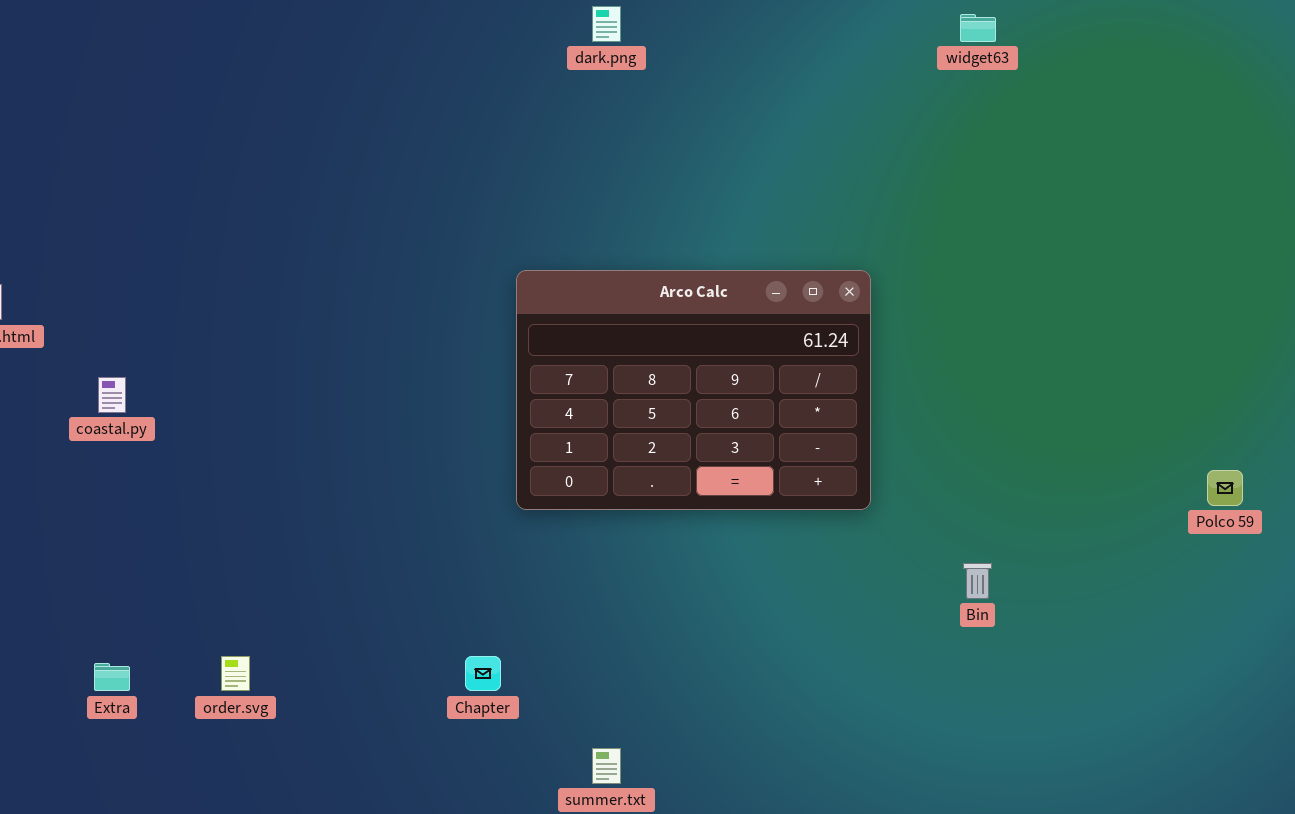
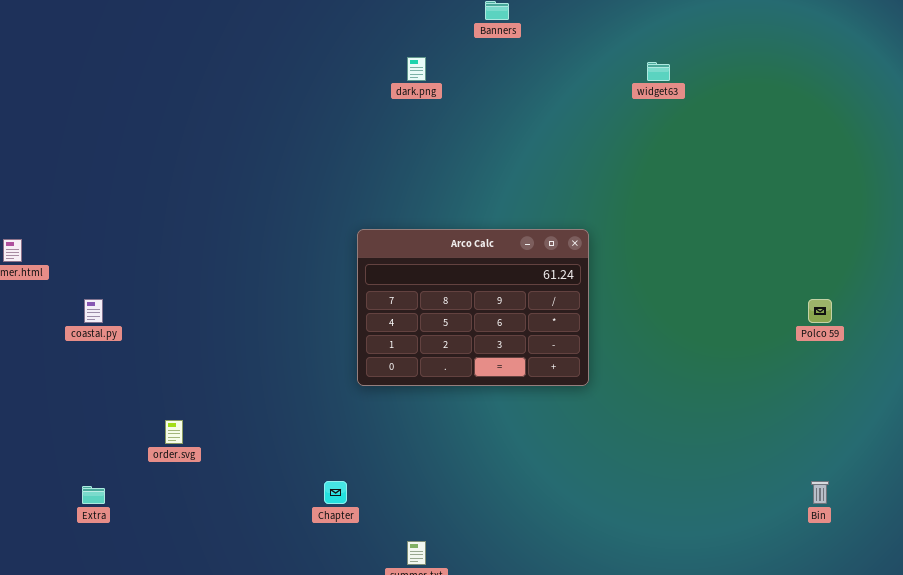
Polco 59: [1207,470,1243,506] -> [808,299,832,323], moved
Bin: [963,563,992,599] -> [811,481,829,504], moved
order.svg: [221,656,250,691] -> [165,420,183,444], moved

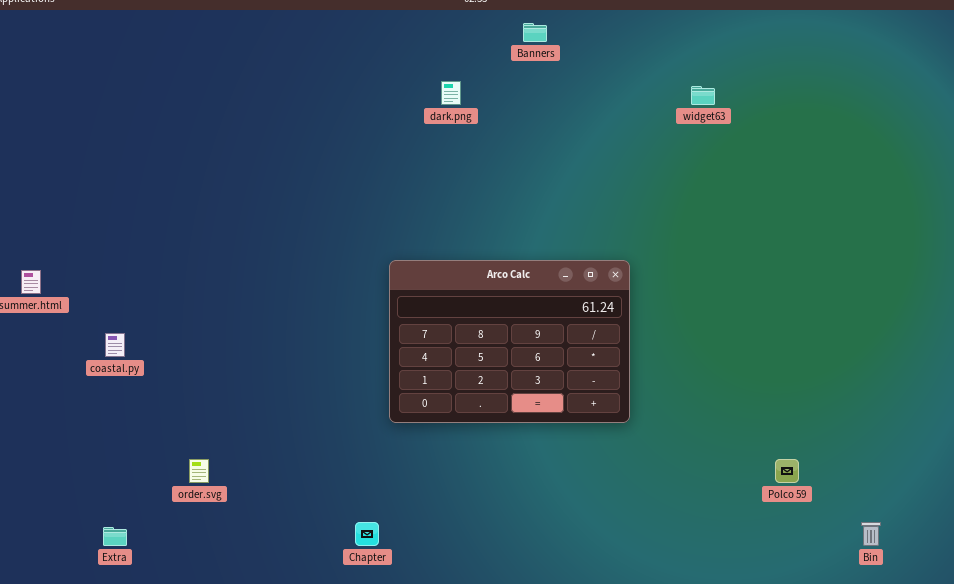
Polco 59: [808,299,832,323] -> [775,459,799,483], moved

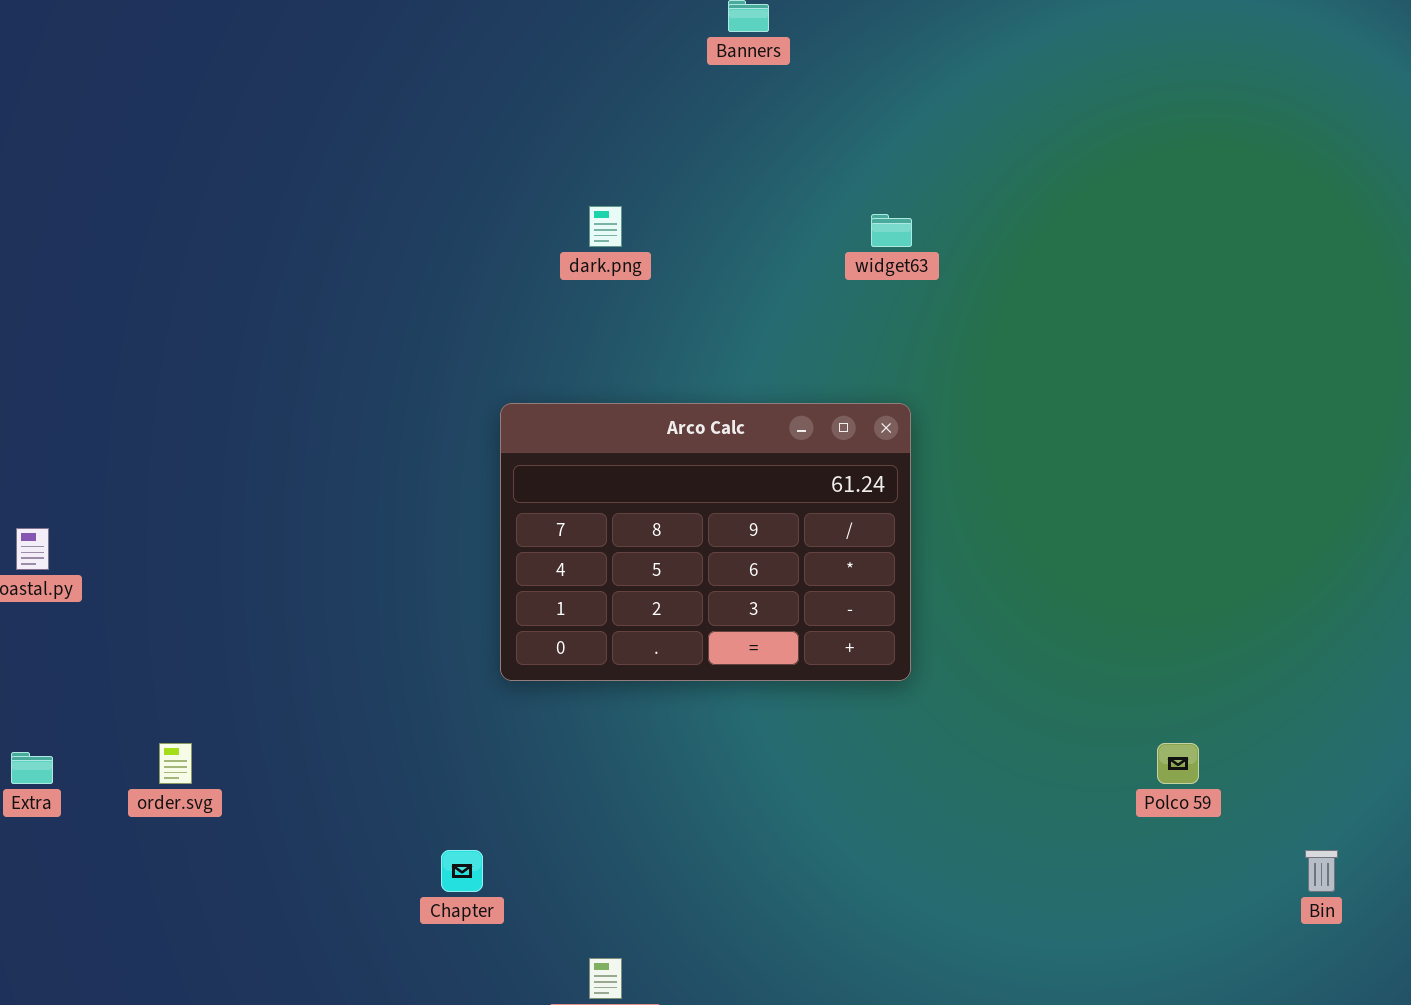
dark.png: [441,81,461,105] -> [589,206,622,247], moved
widget63: [691,86,715,105] -> [871,214,912,247], moved
Extra: [103,527,127,546] -> [11,752,53,784], moved

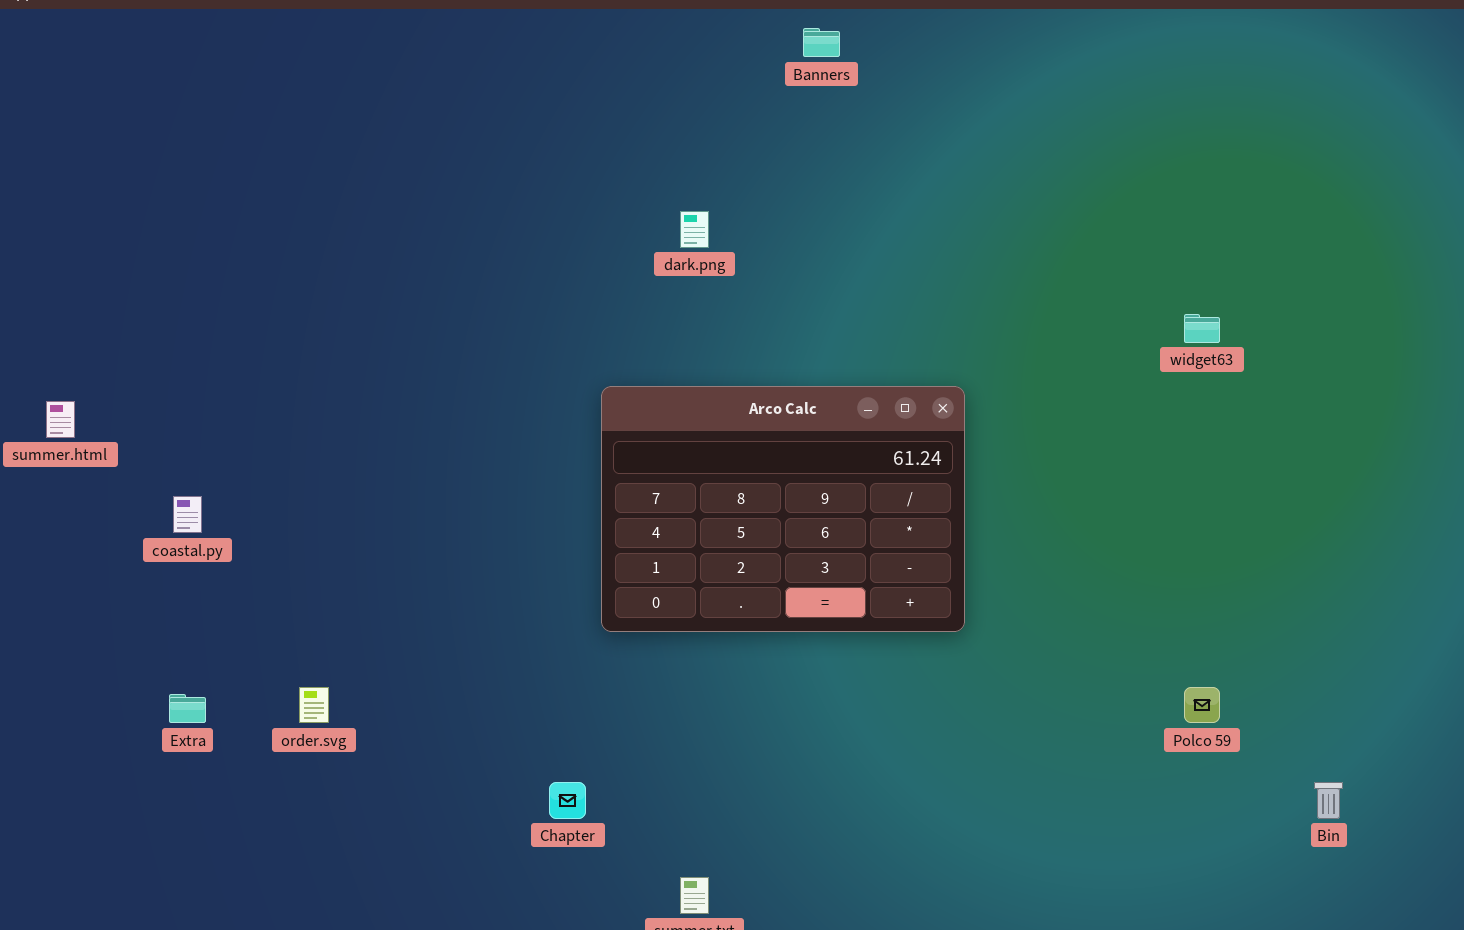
widget63: [871,214,912,247] -> [1184,314,1220,343], moved

